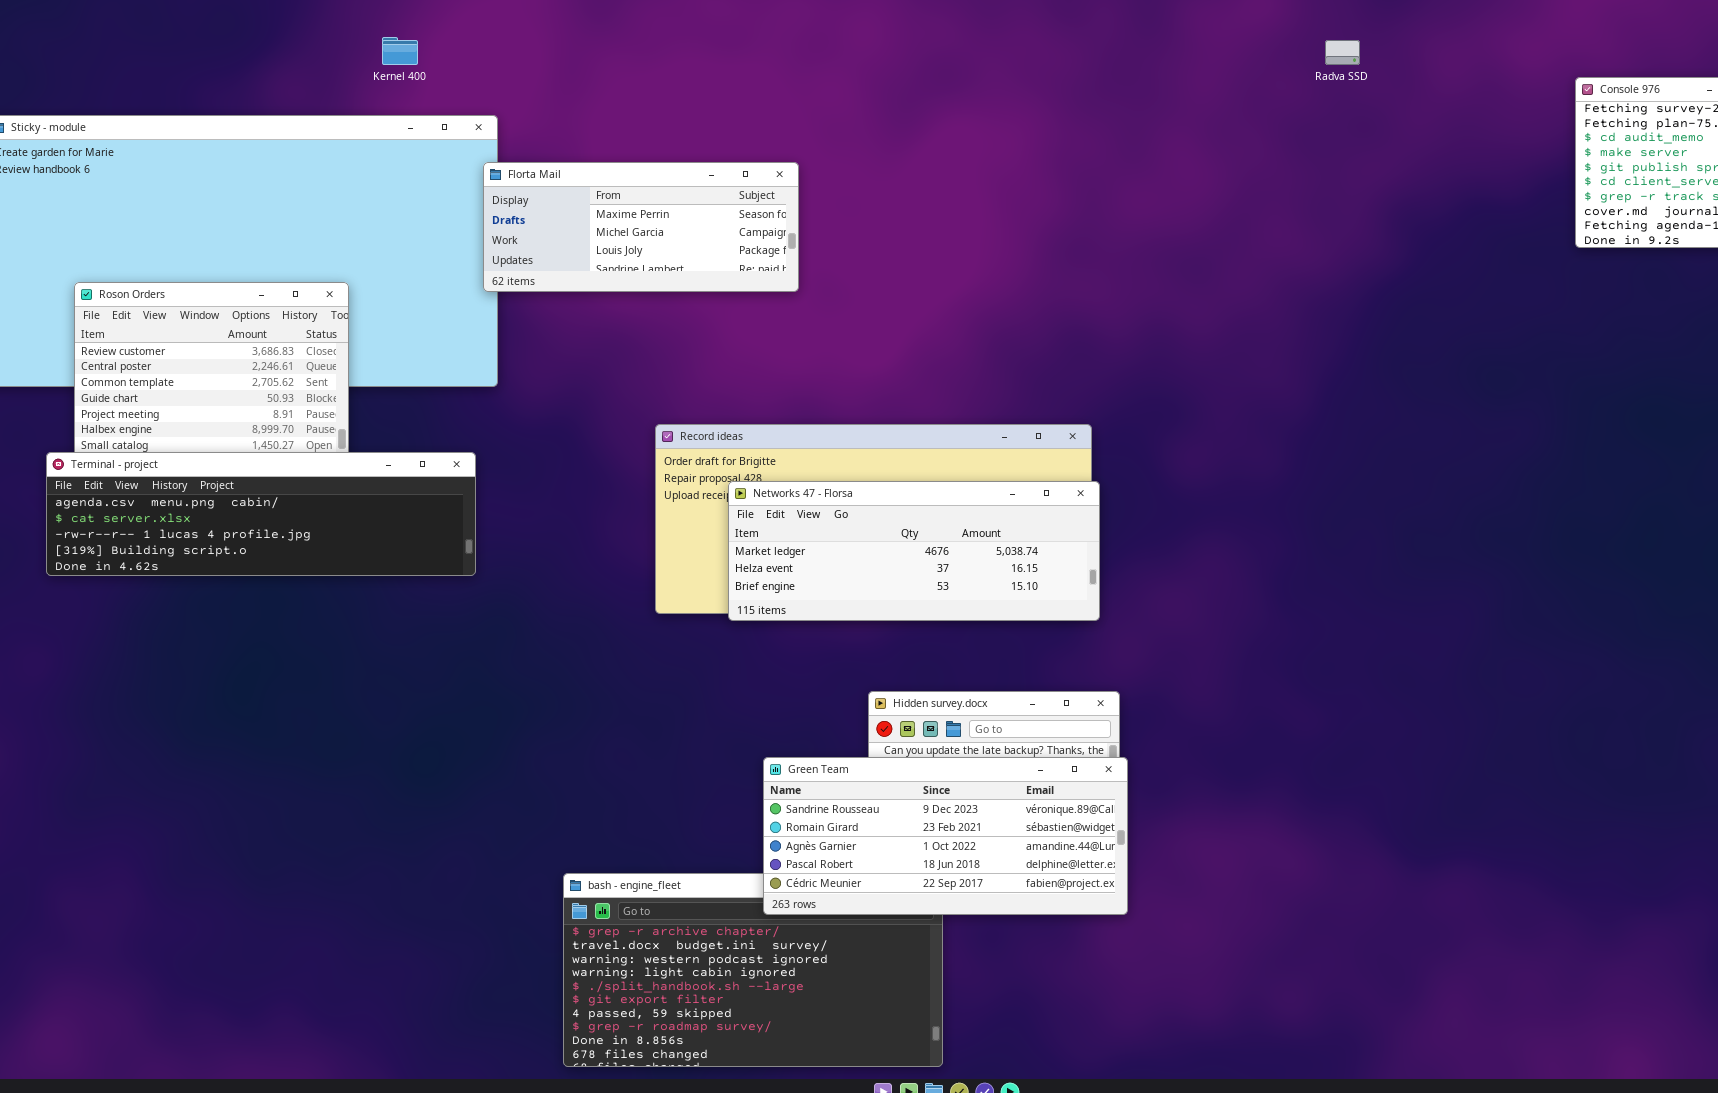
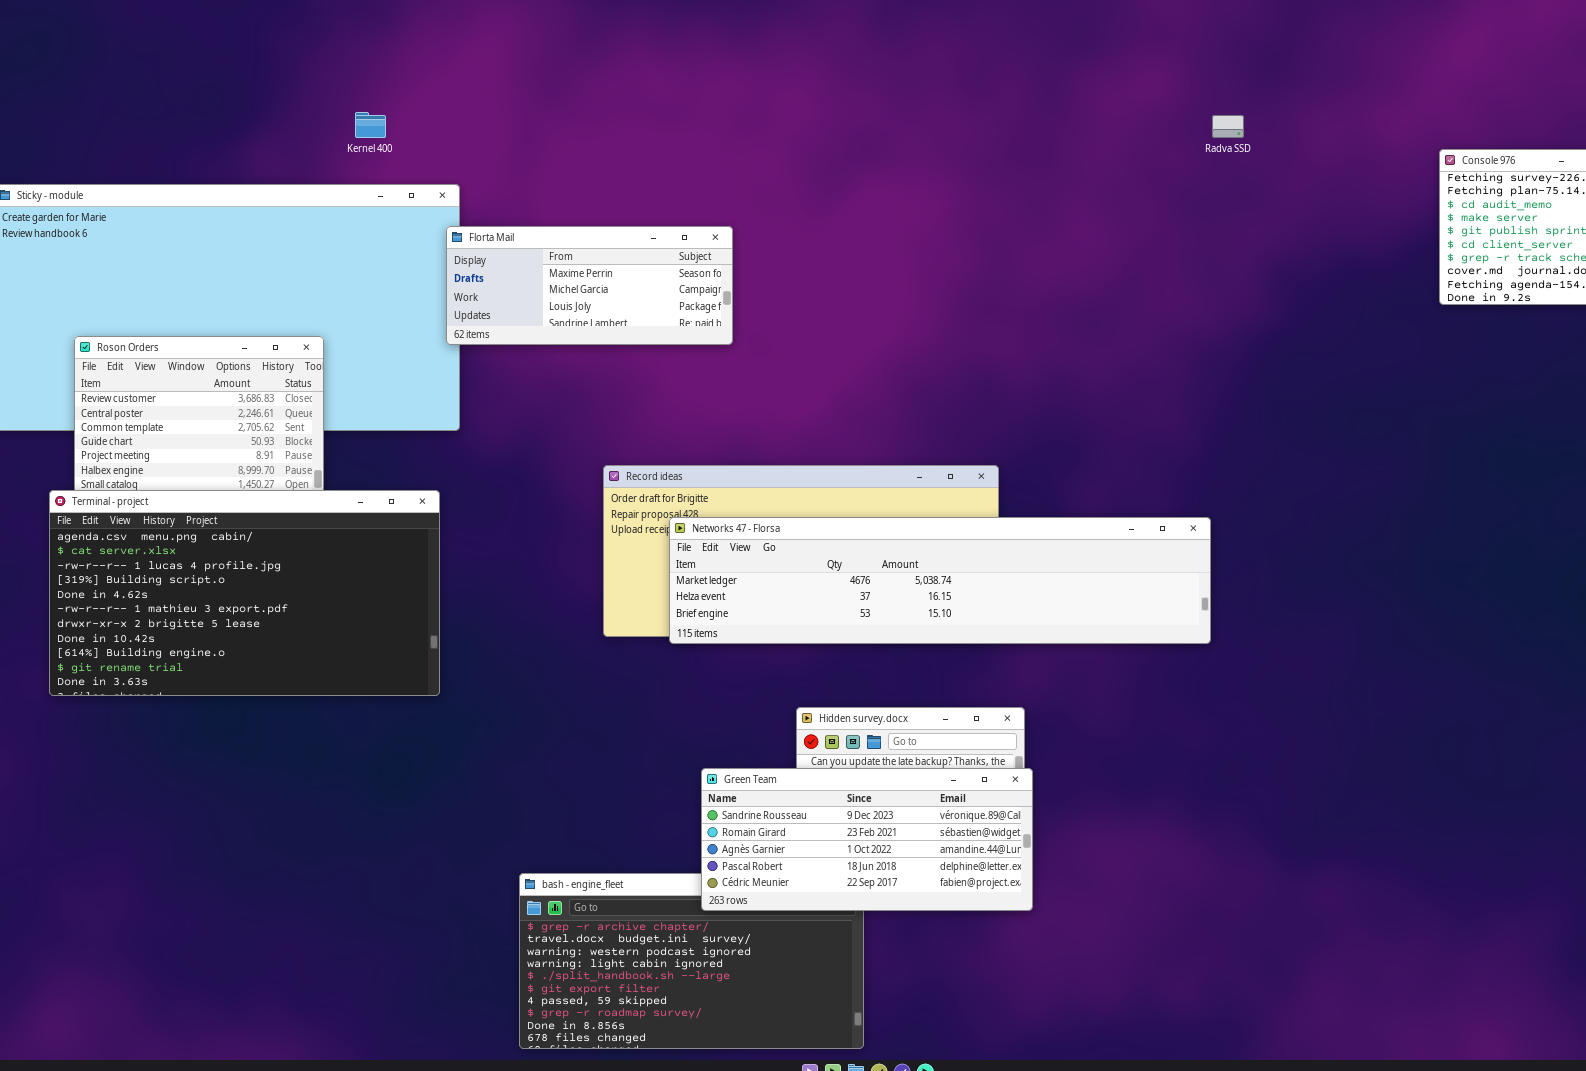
Terminal - project: [46,452,476,576] -> [49,490,440,696], resized
Networks 47 - Florsa: [728,481,1100,621] -> [669,517,1211,644], resized

